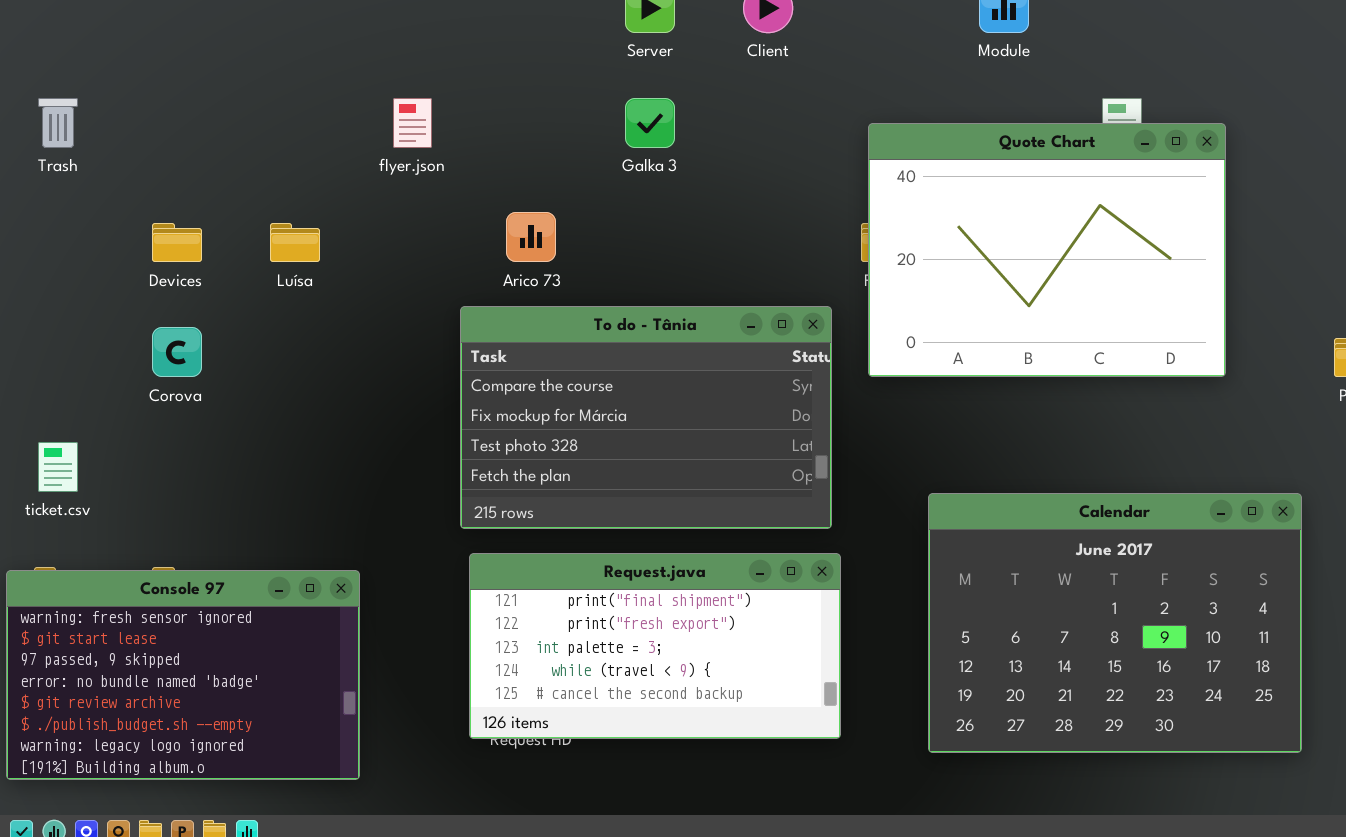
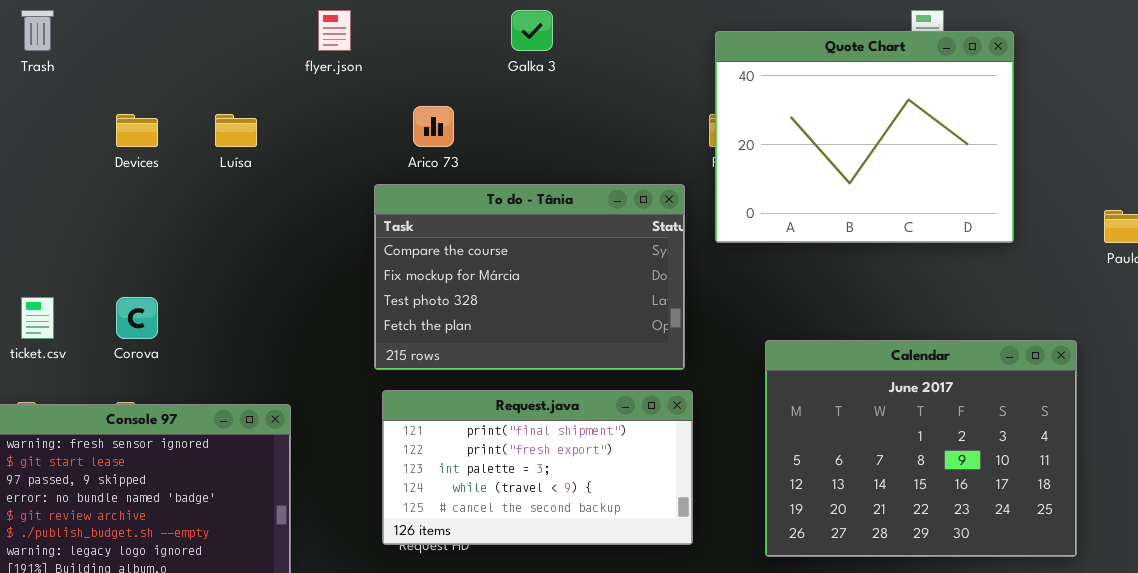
Corova: [152,327,202,377] -> [116,297,158,339], moved

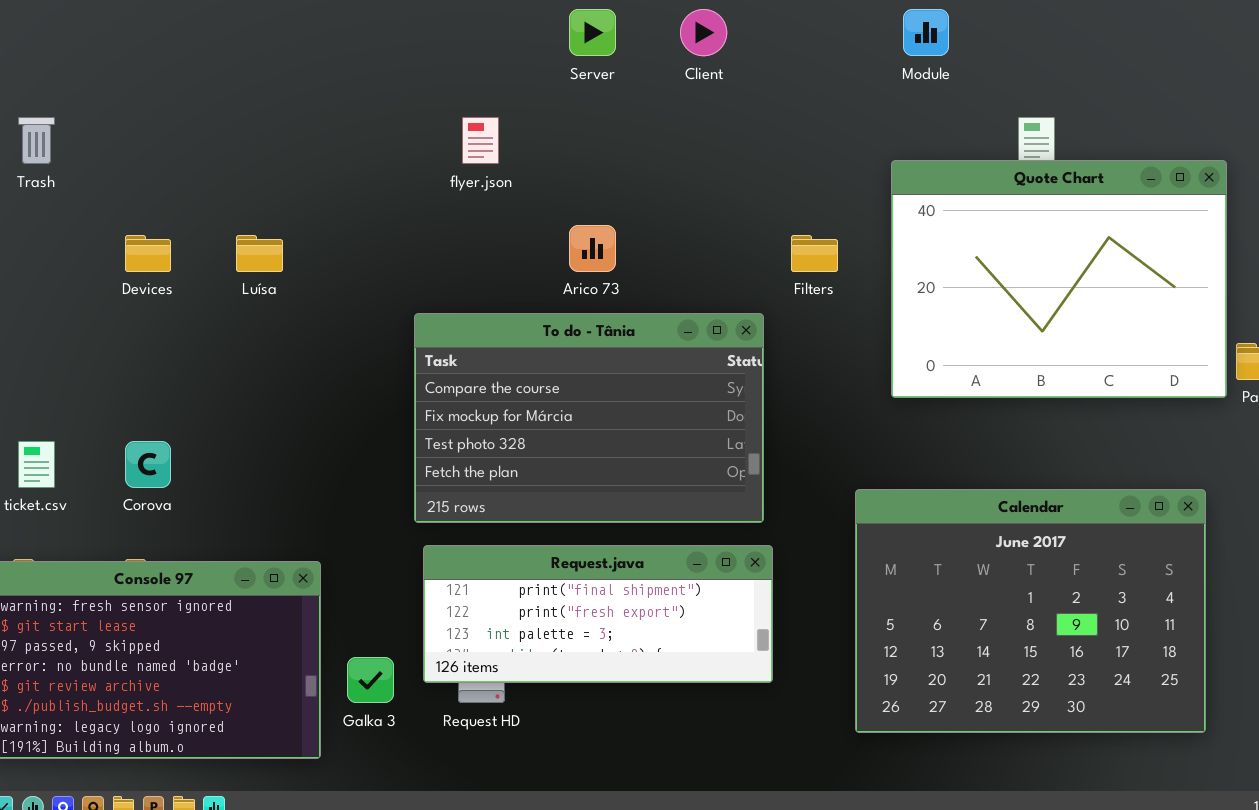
flyer.json: [318,10,351,51] -> [462,117,499,164], moved
Galka 3: [511,10,553,51] -> [347,657,394,703], moved
Quote Chart: [715,31,1014,243] -> [891,160,1227,398], moved
Arico 73: [413,106,454,147] -> [569,225,616,272], moved
Request.java: [382,390,693,545] -> [423,545,773,683], resized

